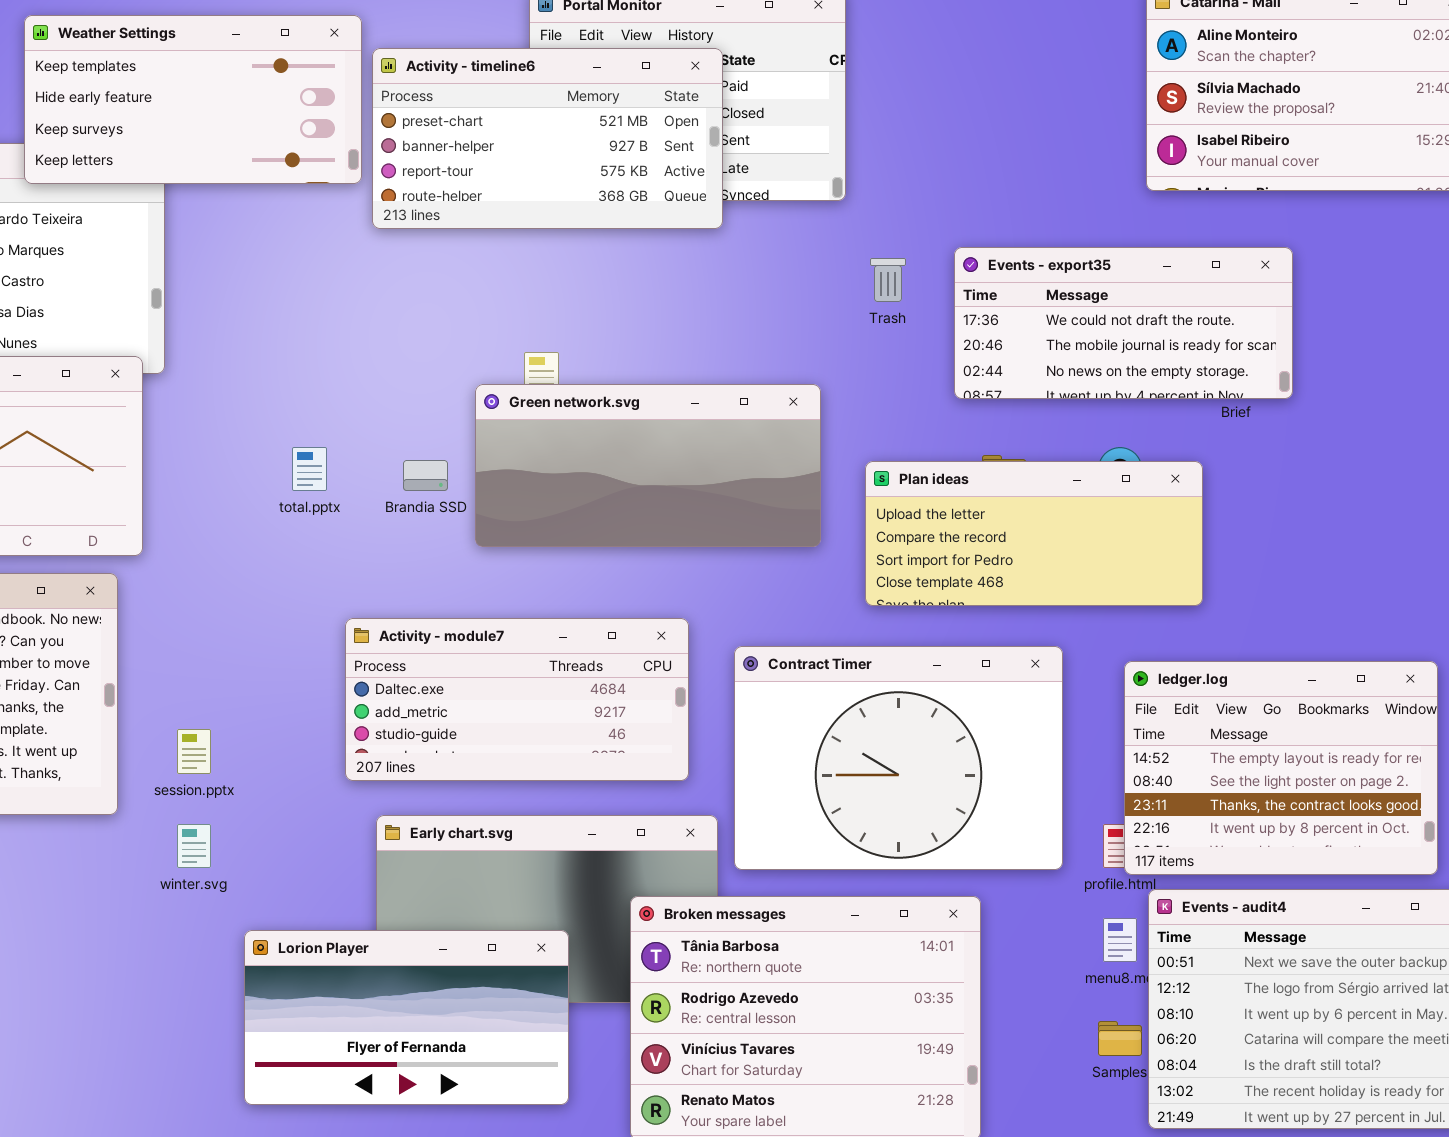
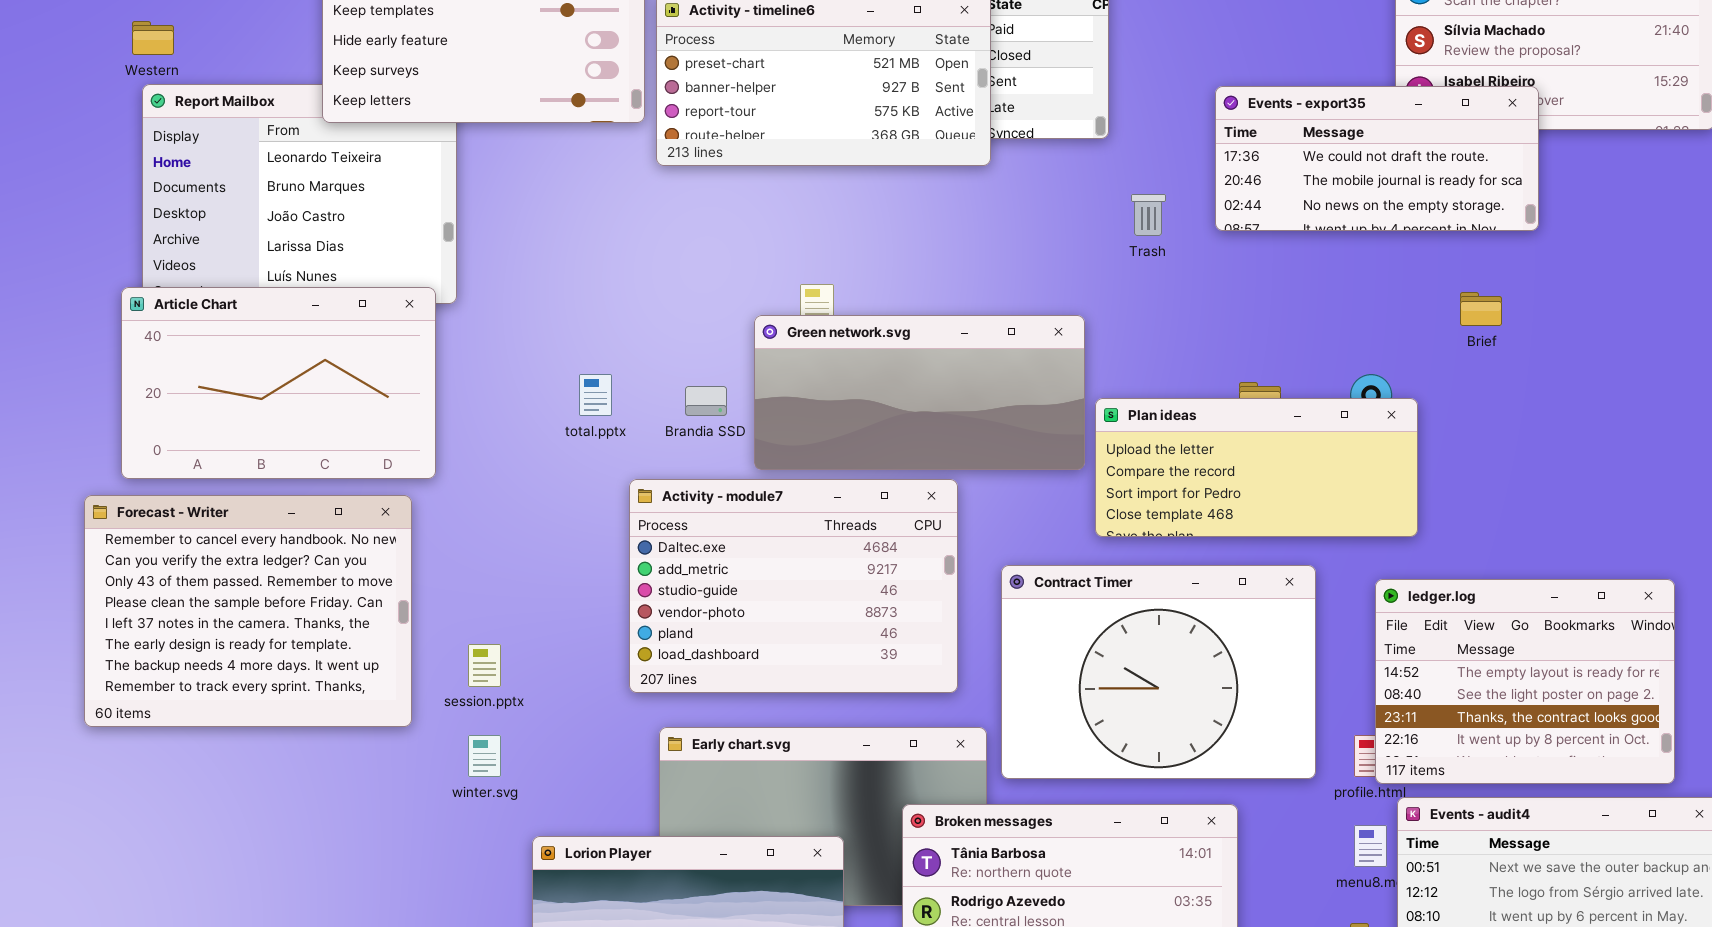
Events - export35: [954,247,1293,399] -> [1215,86,1539,231], moved
Plan ideas: [865,461,1203,606] -> [1095,398,1418,537], moved
Activity - module7: [345,618,689,781] -> [629,479,958,693], resized

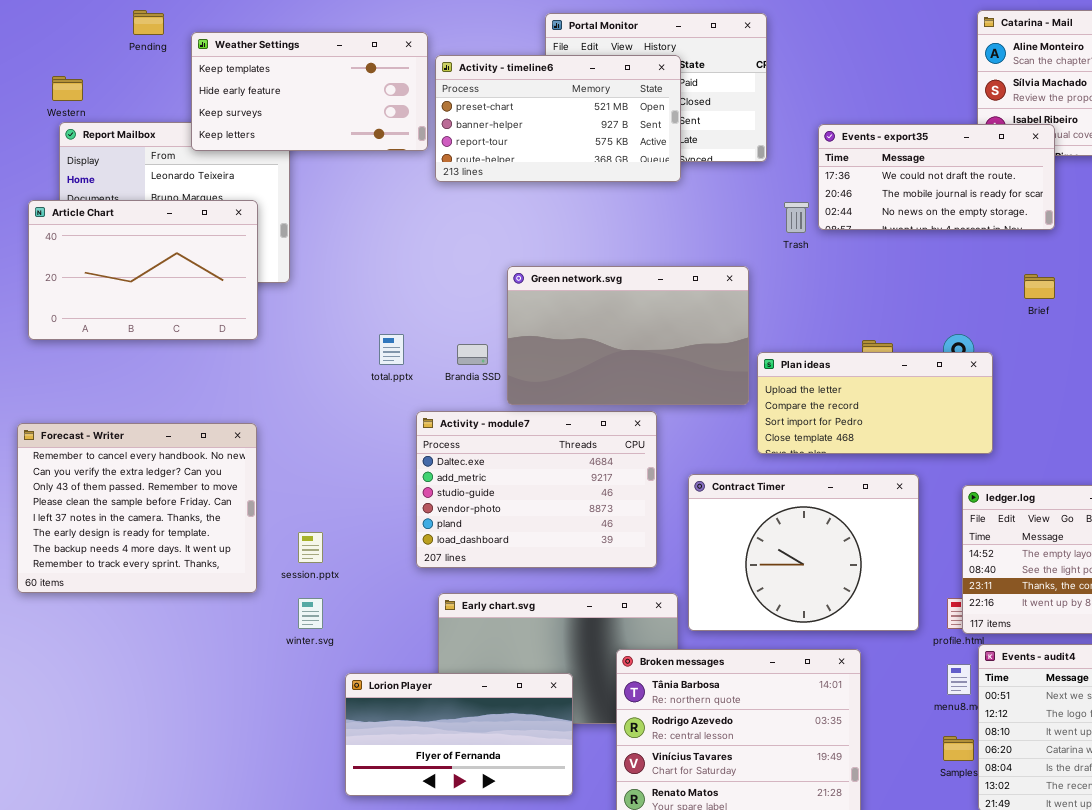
Events - export35: [1215,86,1539,231] -> [818,124,1055,230], moved
Article Chart: [121,287,436,479] -> [28,200,258,340], moved
Green network.svg: [754,315,1085,470] -> [507,266,749,405], resized

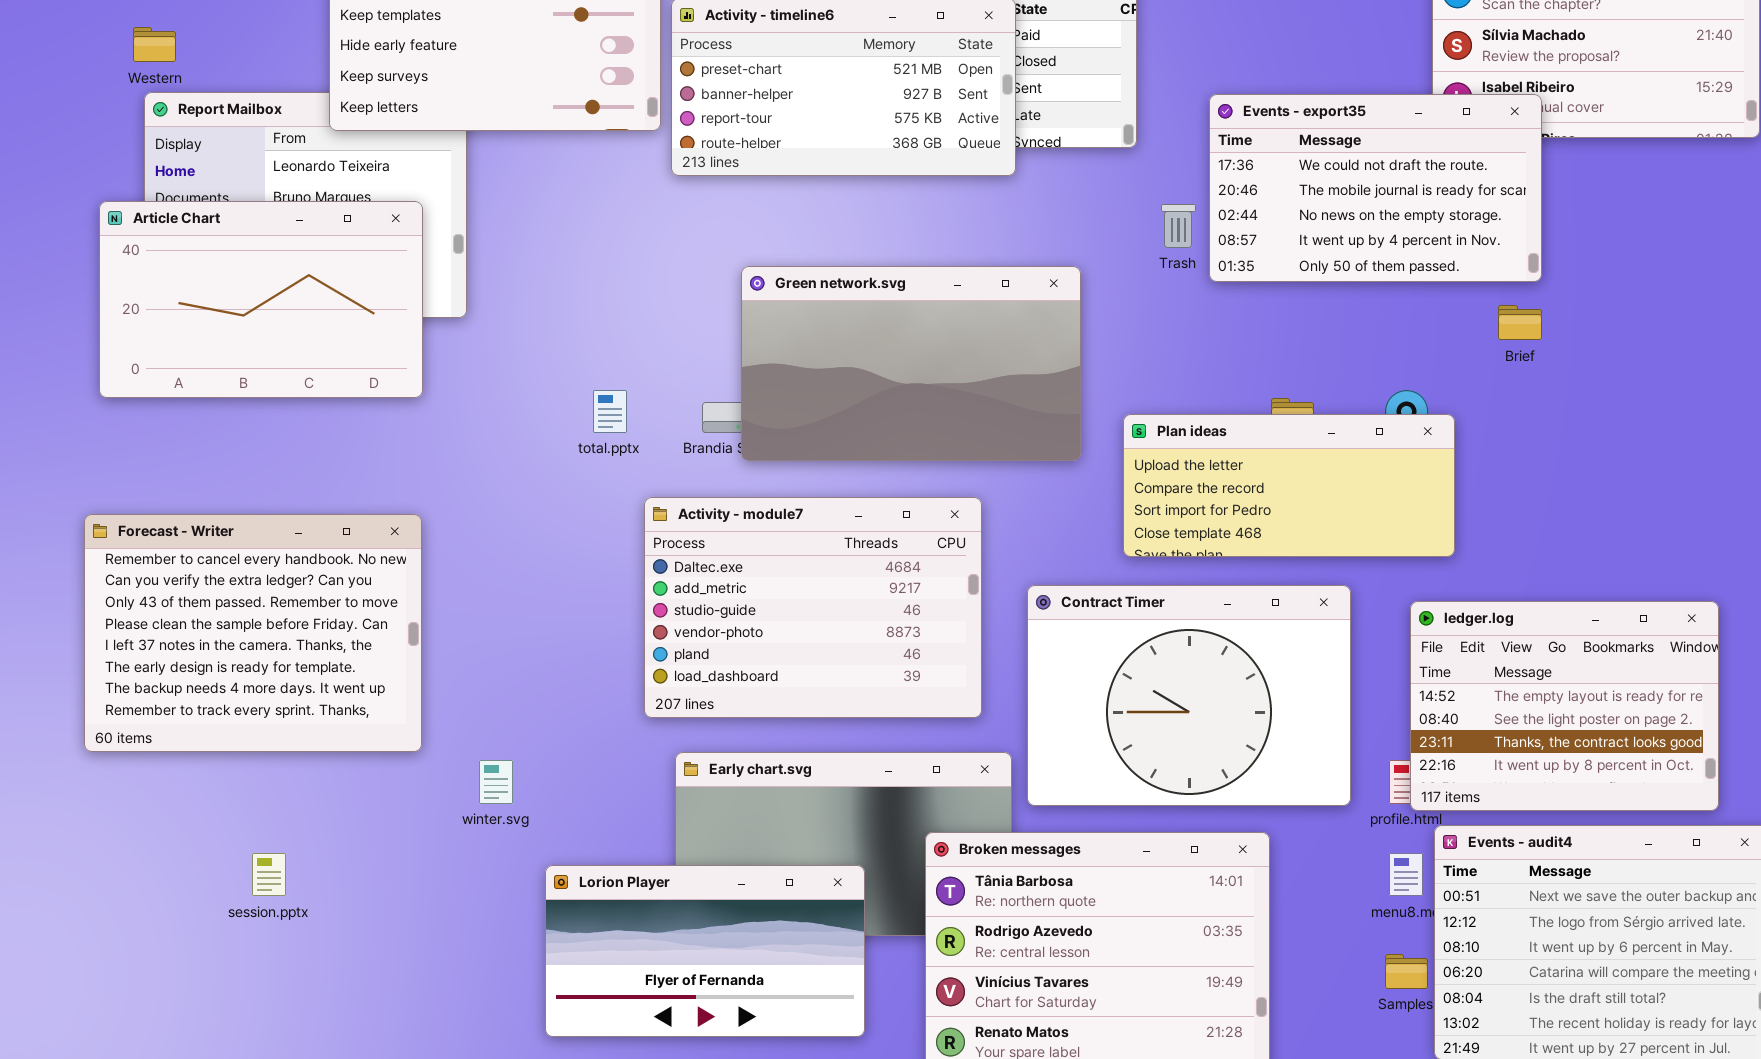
Events - export35: [818,124,1055,230] -> [1209,94,1542,282], resized
Green network.svg: [507,266,749,405] -> [741,266,1081,461], moved
session.pptx: [298,532,323,563] -> [252,853,286,896], moved

